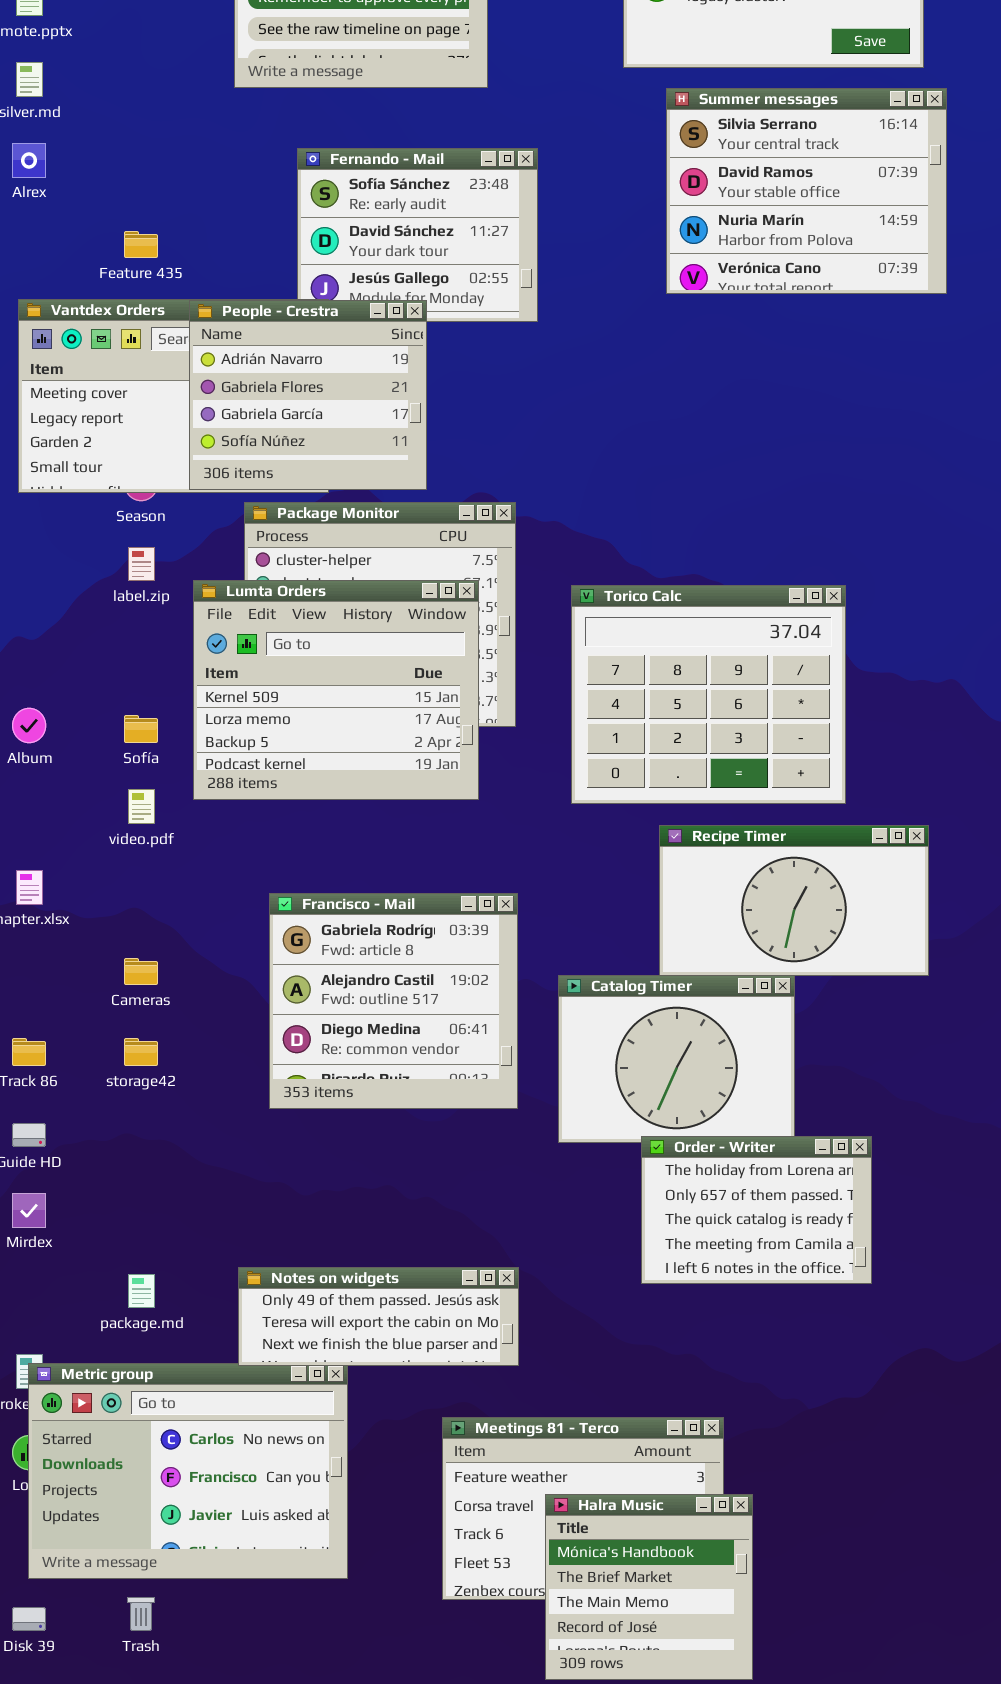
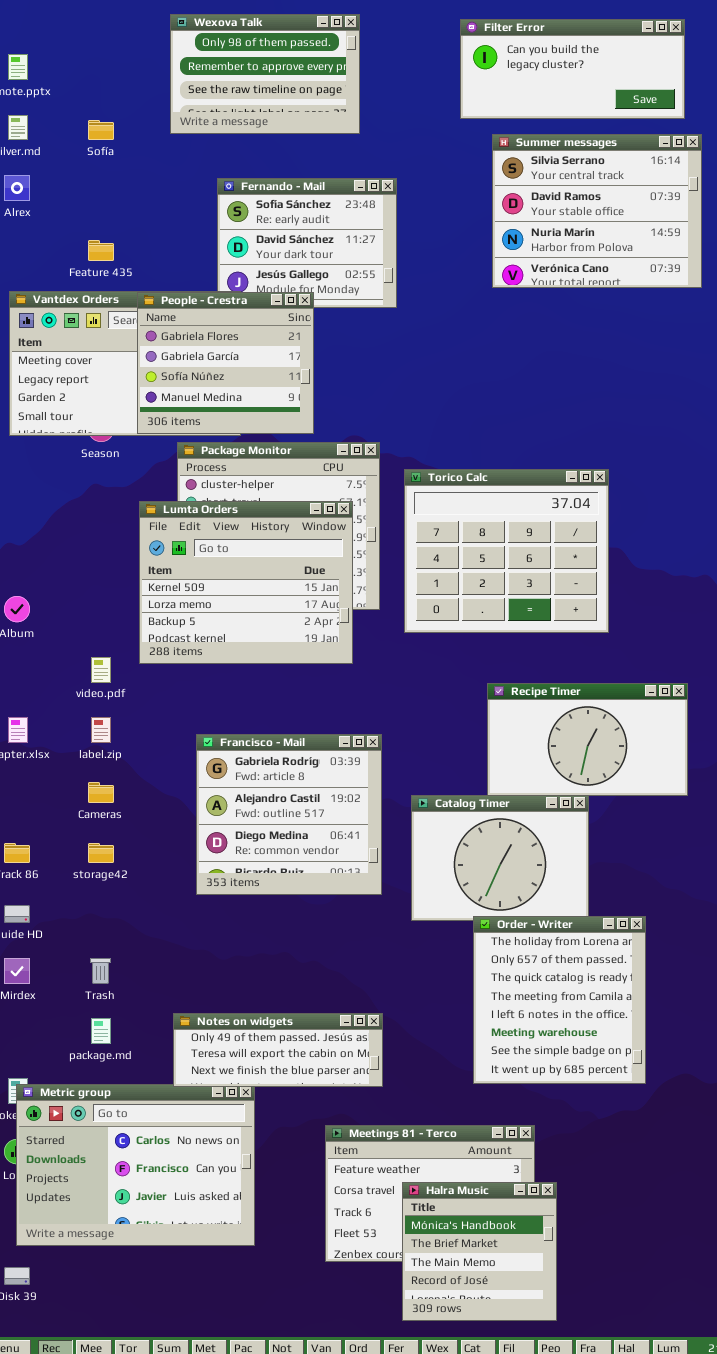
People - Crestra: [189,300,427,490] -> [137,292,314,434], scrolled down 1 row
label.zip: [128,547,155,581] -> [91,717,111,743], moved
Torico Calc: [571,585,846,804] -> [404,469,609,633], moved
Sofía: [124,715,158,743] -> [88,120,114,140], moved
Order - Writer: [641,1136,872,1284] -> [473,916,646,1084], resized
Trash: [127,1597,155,1631] -> [90,958,111,984], moved

